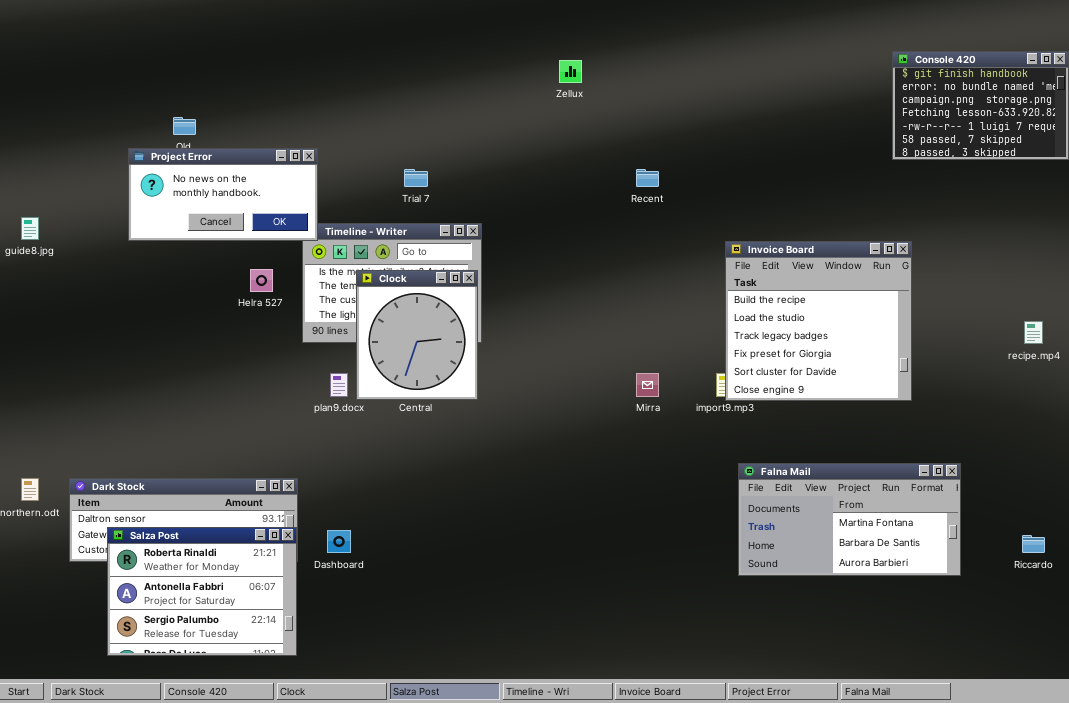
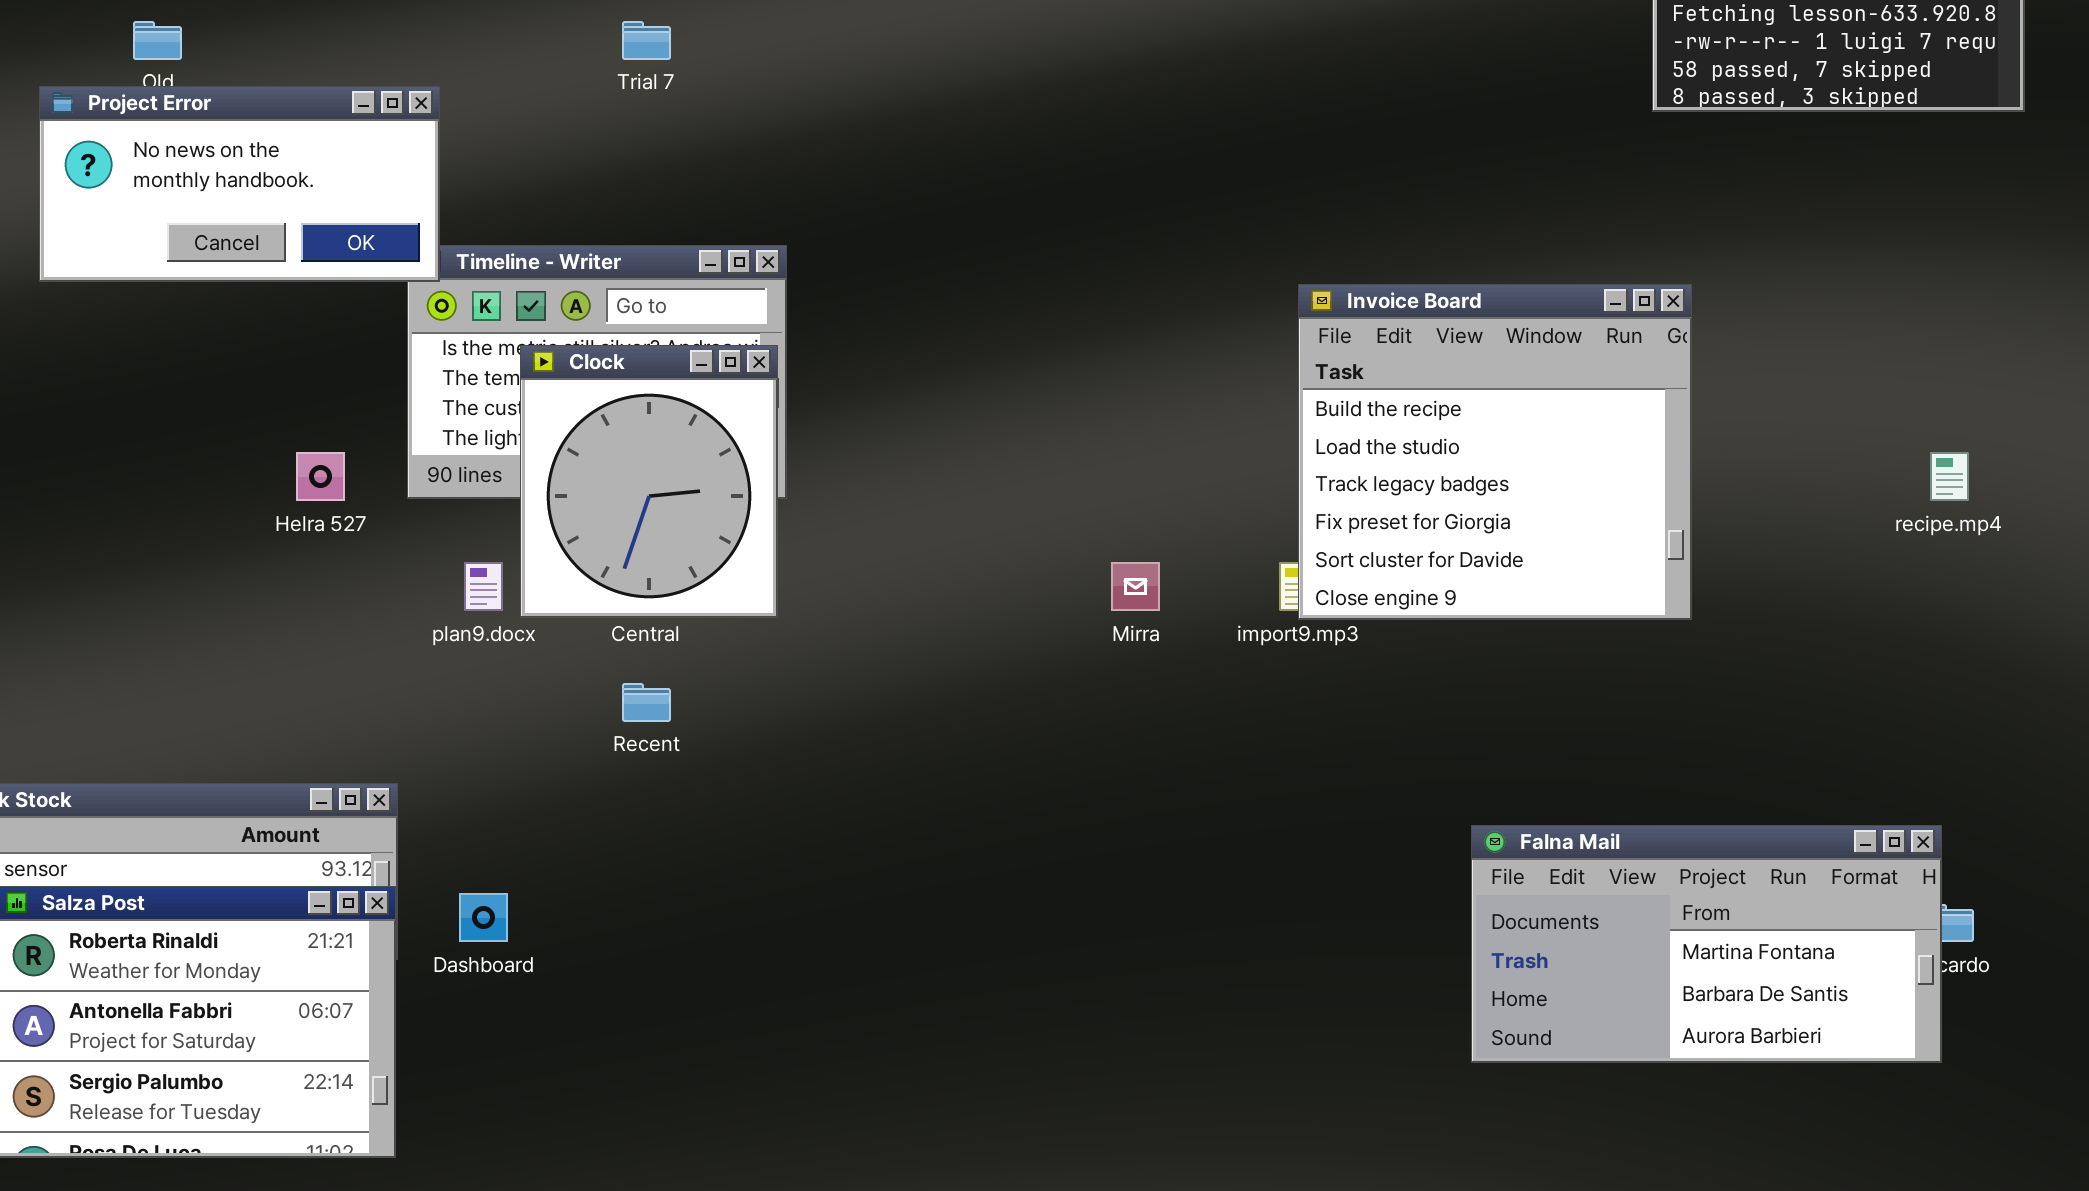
Trial 7: [404,169,428,187] -> [622,21,671,60], moved
Recent: [636,169,659,187] -> [622,683,671,722], moved
Helra 527: [250,269,273,292] -> [296,452,345,501], moved
Falna Mail: [738,463,961,576] -> [1471,825,1942,1063], moved

